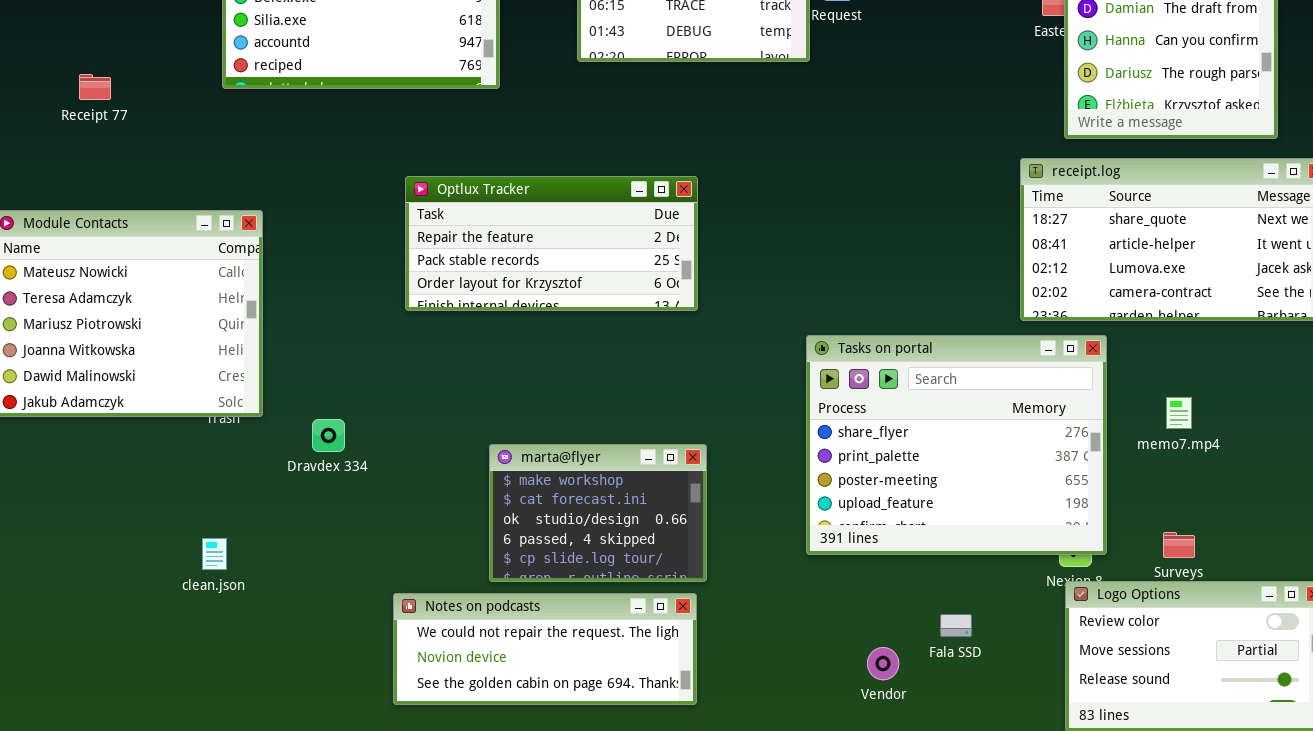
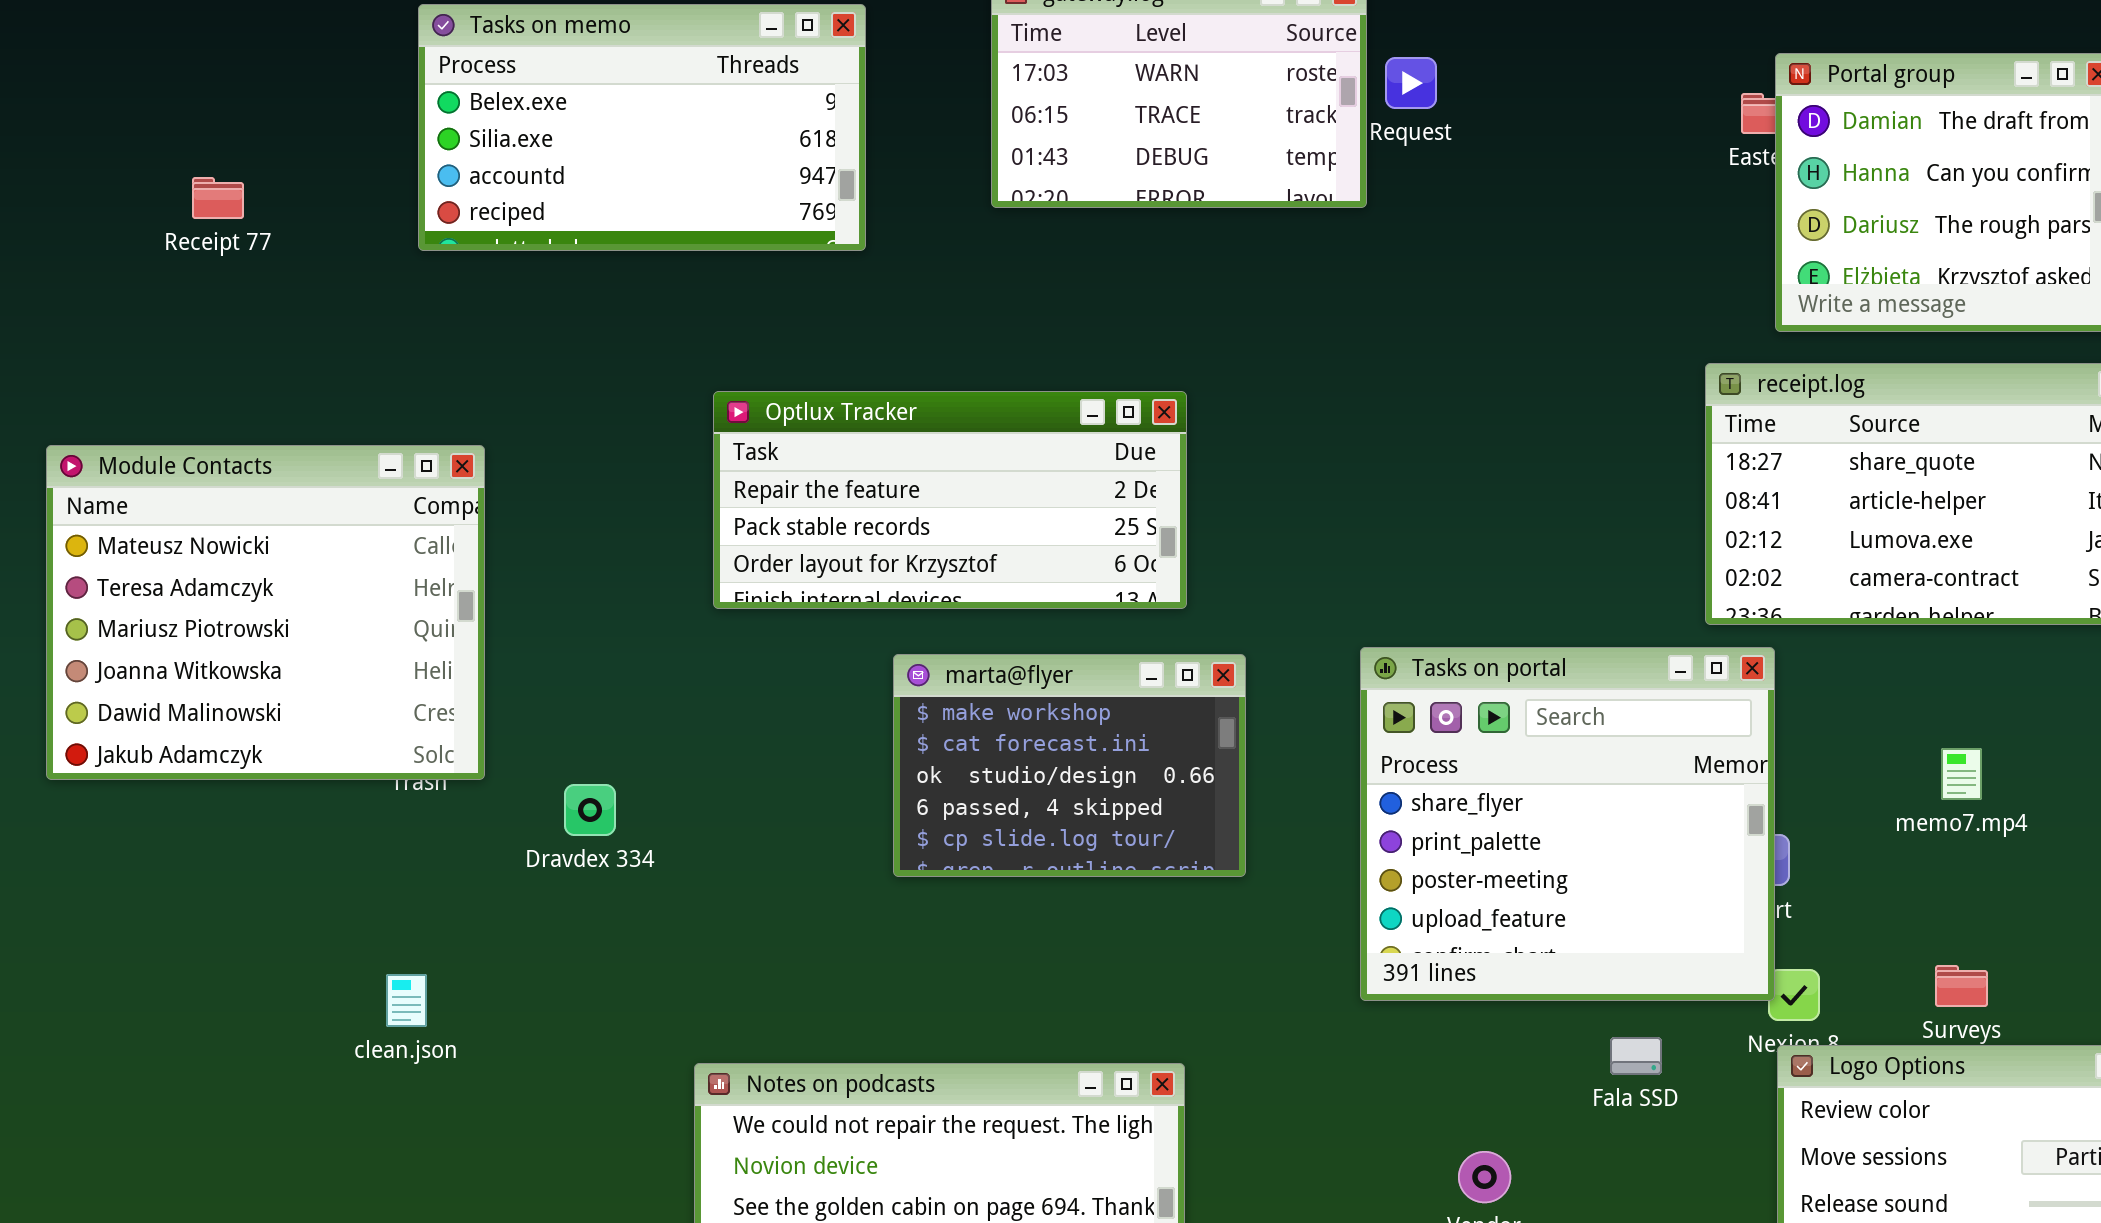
Receipt 77: [79,74,111,100] -> [192,177,244,219], moved
Tasks on portal: [806,335,1107,555] -> [1360,647,1775,1001], resized
marta@flyer: [489,444,707,582] -> [893,654,1246,877], moved
Fala SSD: [940,614,972,637] -> [1610,1037,1662,1075], moved

